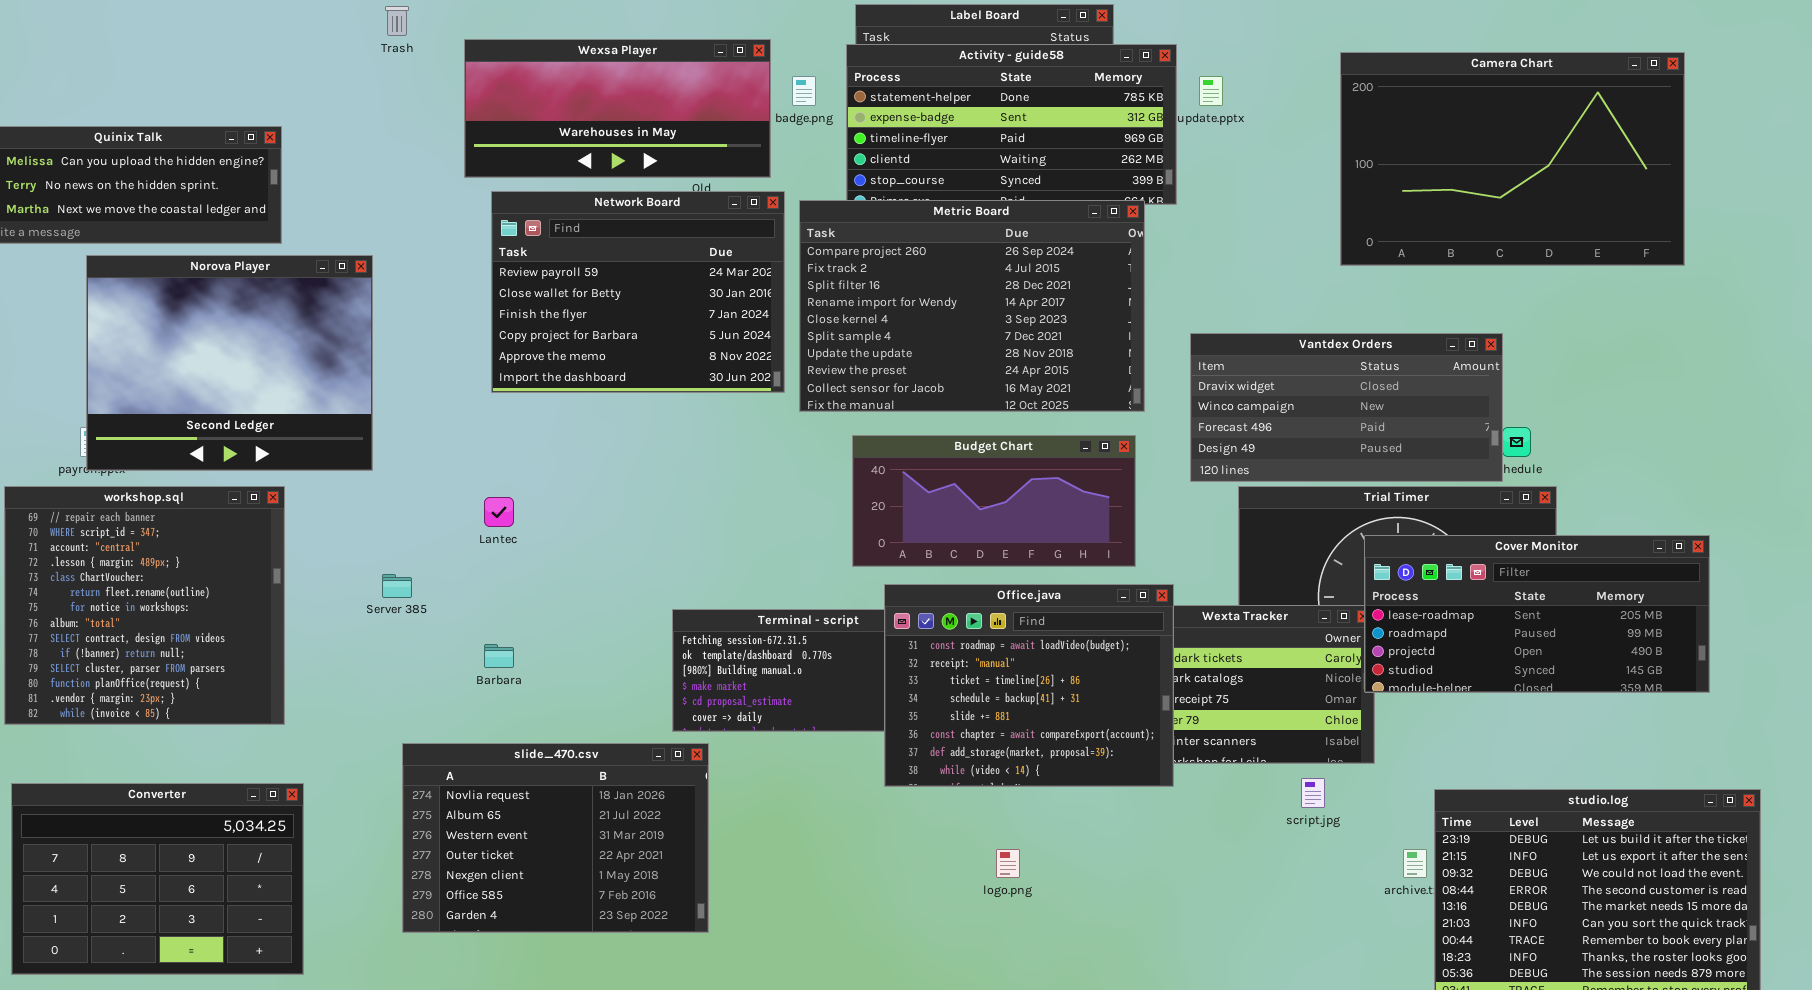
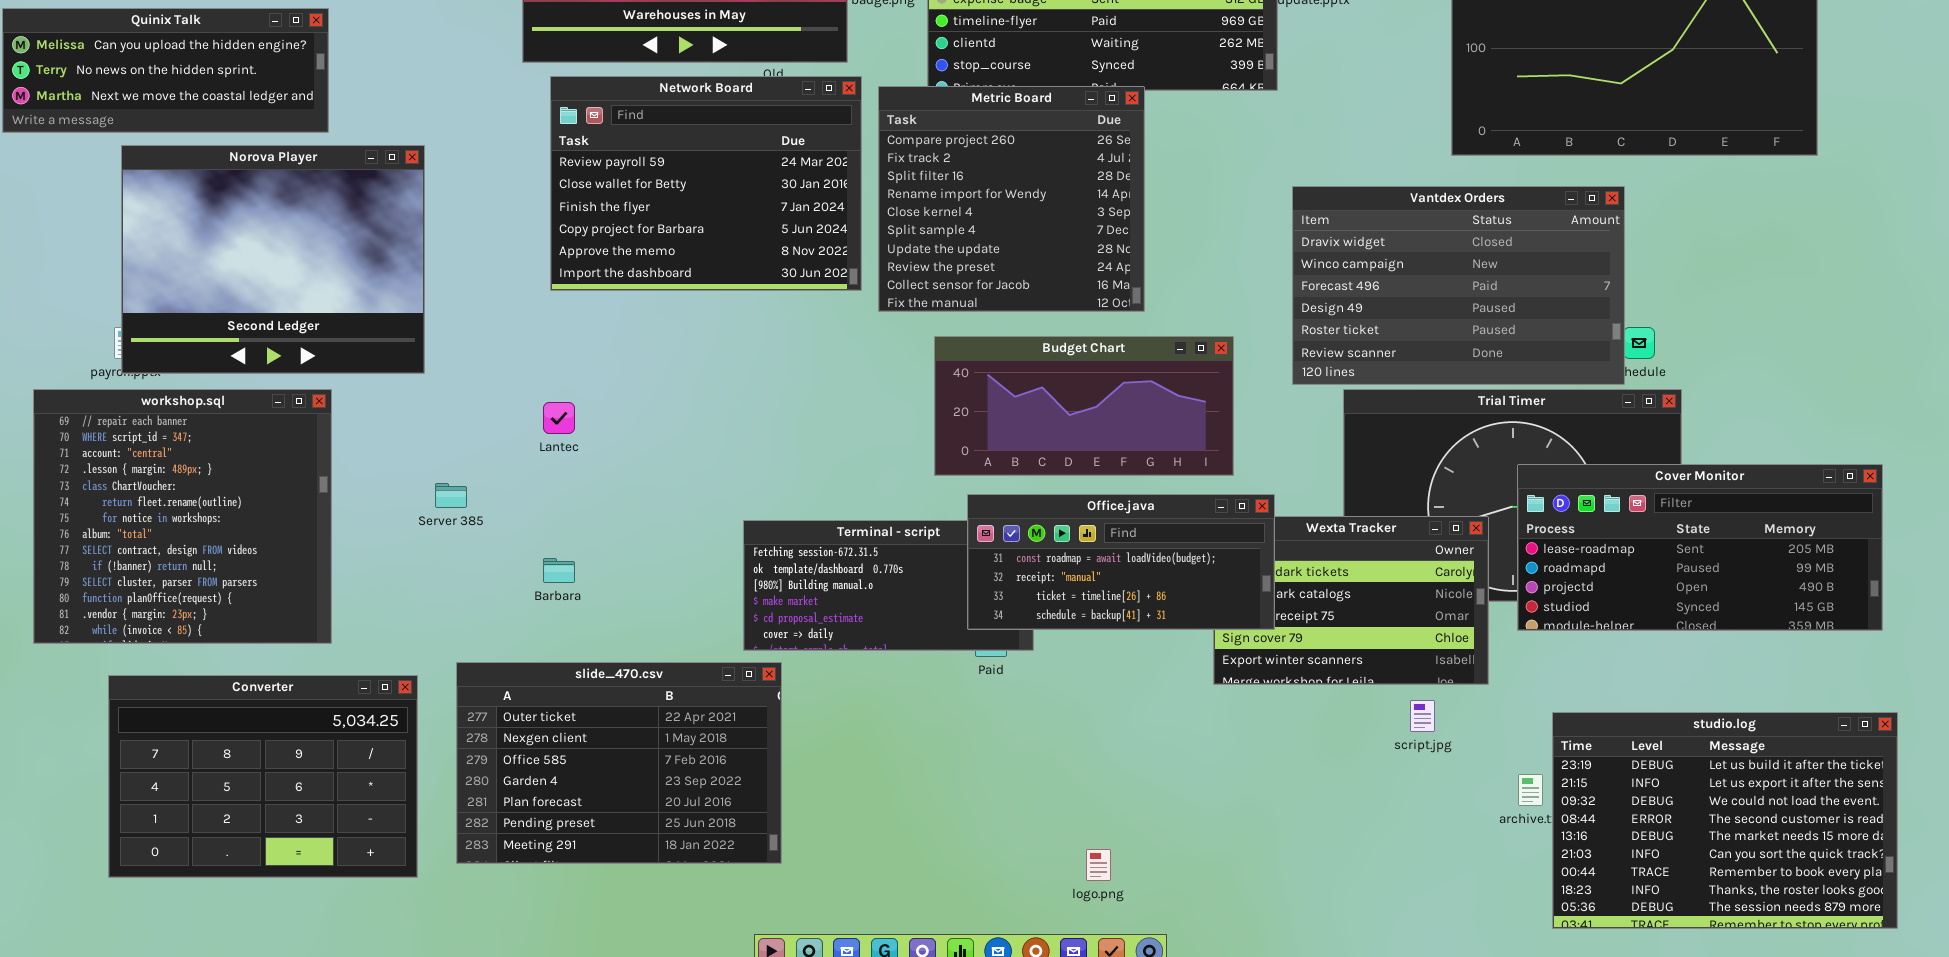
Metric Board: [799,200,1145,412] -> [878,86,1145,312], resized
Vantdex Orders: [1190,333,1503,482] -> [1292,186,1625,385], resized
Cover Monitor: [1364,535,1710,693] -> [1517,464,1883,631], moved
Office.java: [884,584,1174,787] -> [967,494,1275,630], resized
slide_470.csv: [402,743,709,933] -> [456,662,782,864], scrolled down 3 rows
Converter: [11,783,304,975] -> [108,675,418,878], moved
logo.png: [996,849,1020,878] -> [1086,849,1111,881], moved

